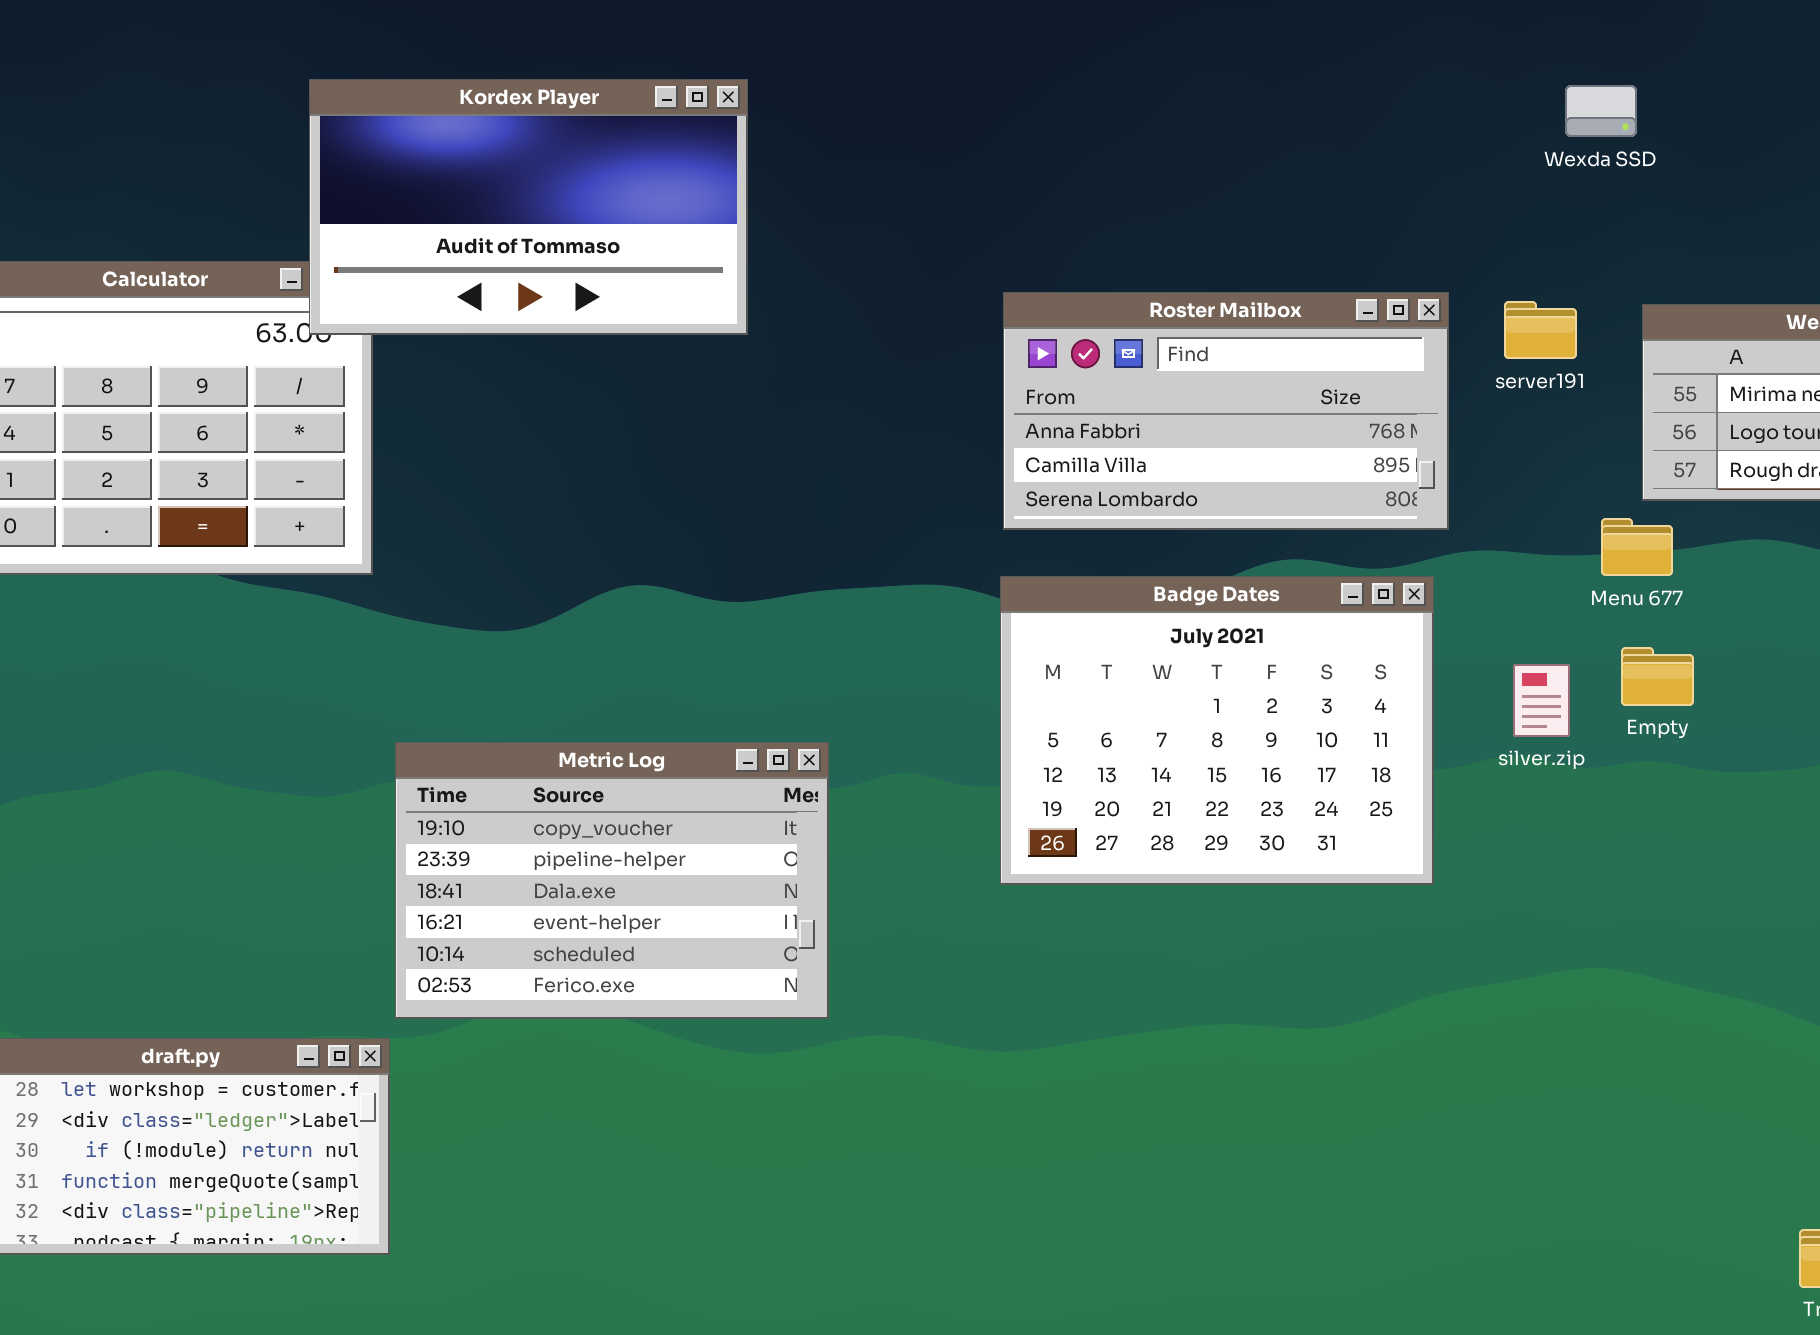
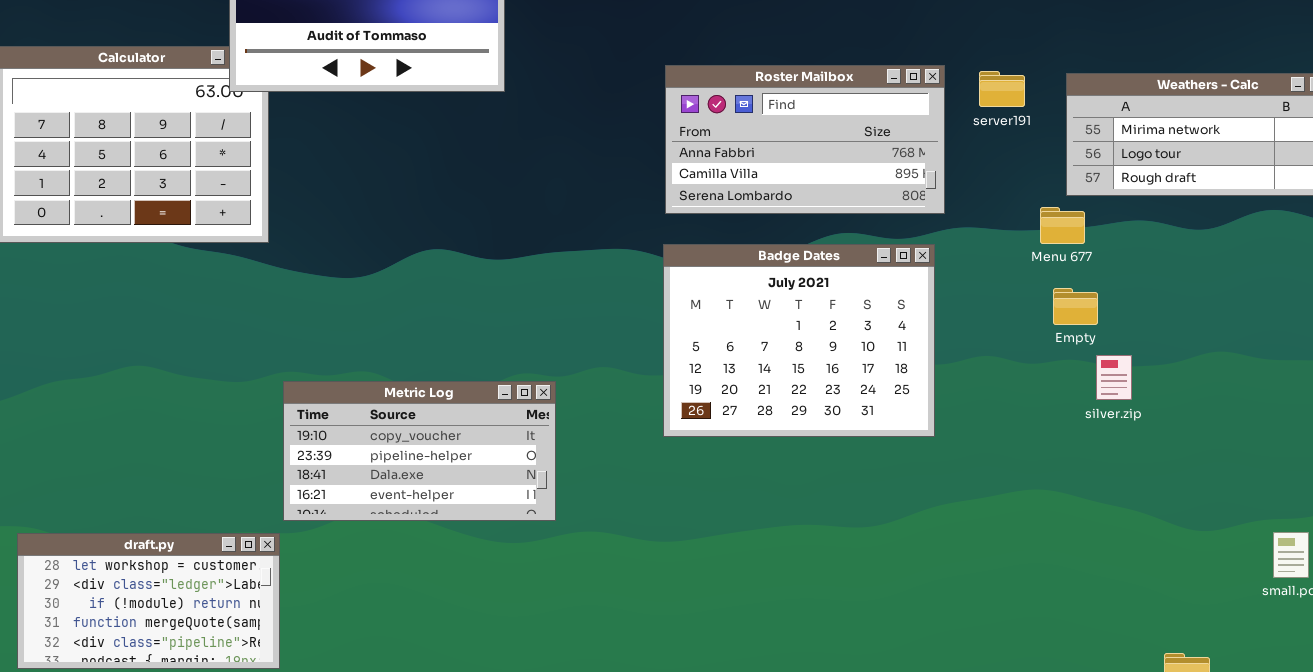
silver.zip: [1513,664,1570,737] -> [1096,355,1132,400], moved
Metric Log: [395,742,829,1019] -> [283,381,556,521], resized

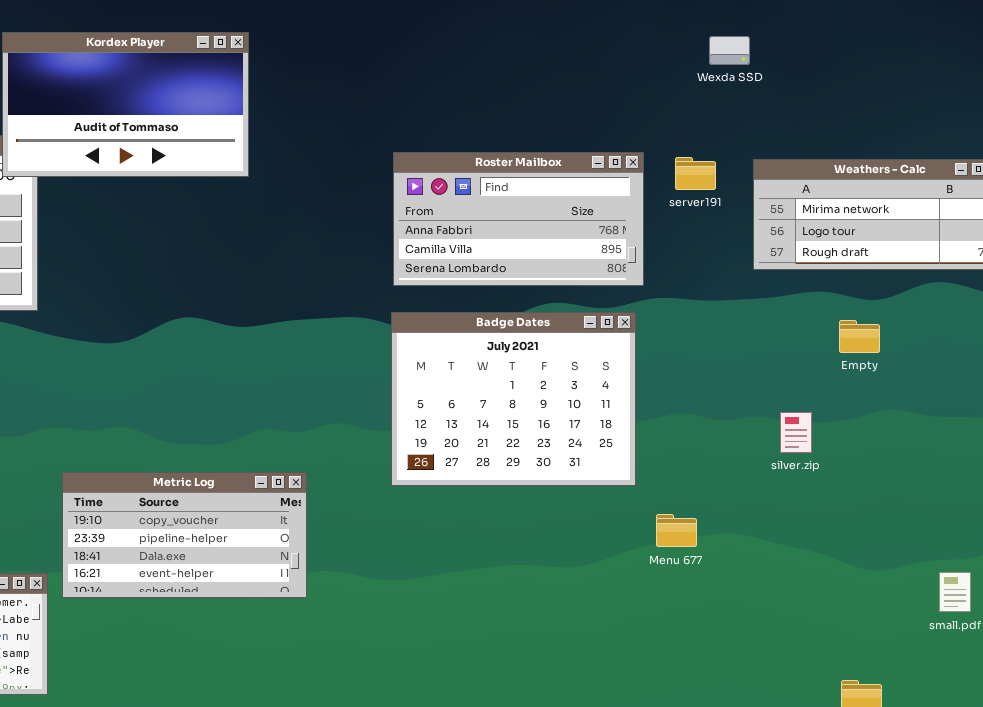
Menu 677: [1040,207,1085,244] -> [656,514,697,547], moved
Empty: [1053,288,1098,325] -> [839,320,880,353], moved
Metric Log: [283,381,556,521] -> [62,472,307,598], moved

